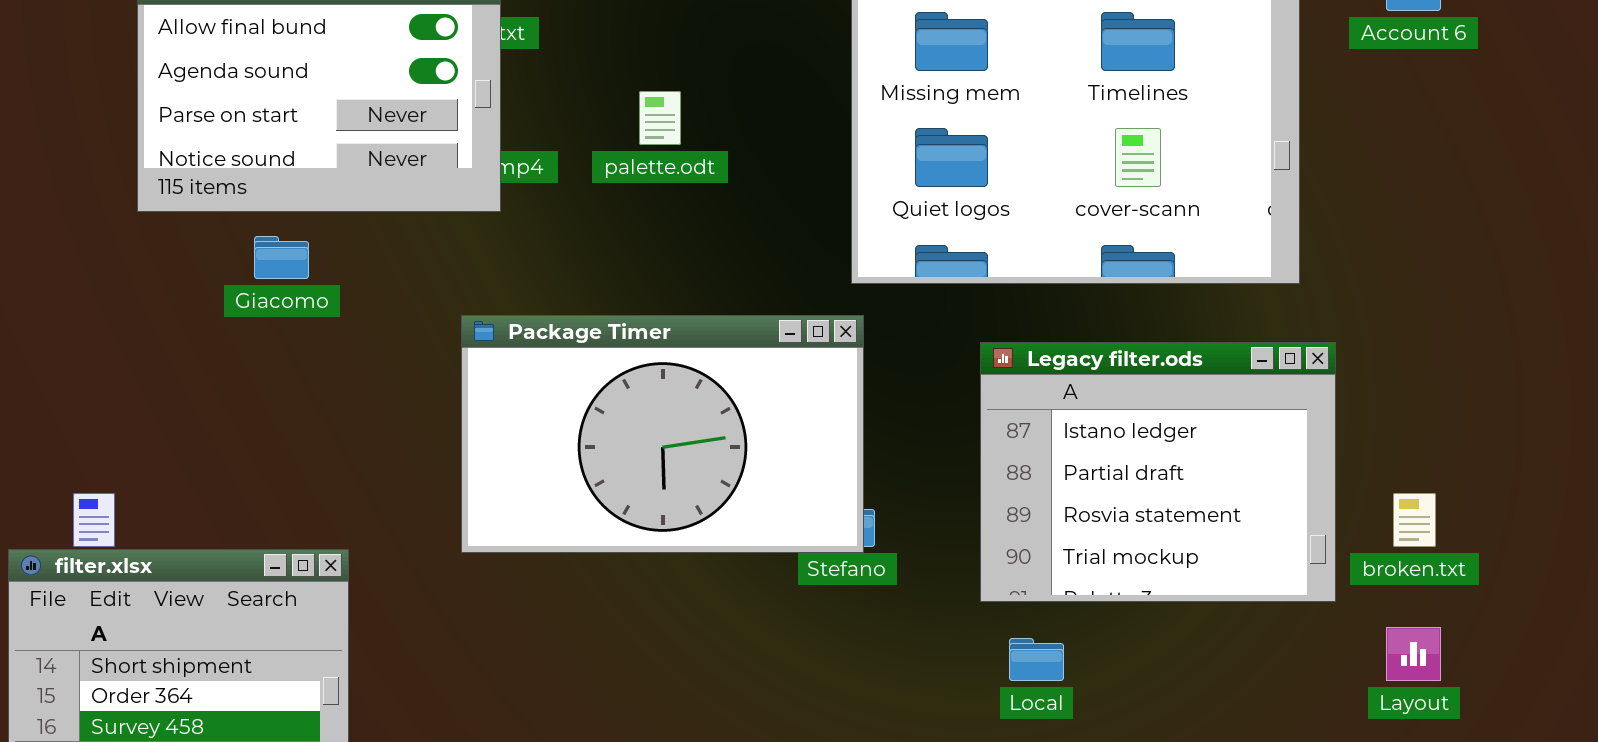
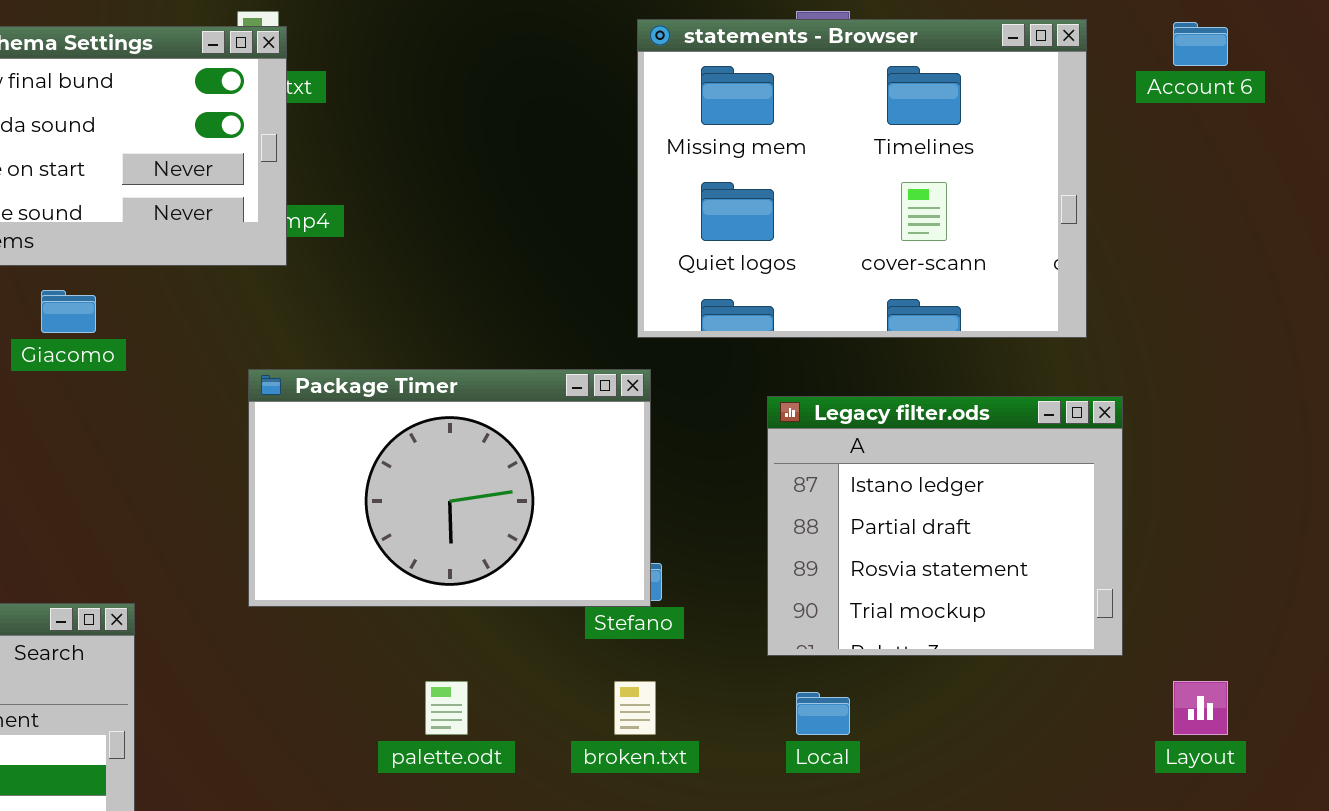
palette.odt: [639,91,681,145] -> [425,681,468,735], moved
broken.txt: [1393,493,1436,547] -> [614,681,656,735], moved

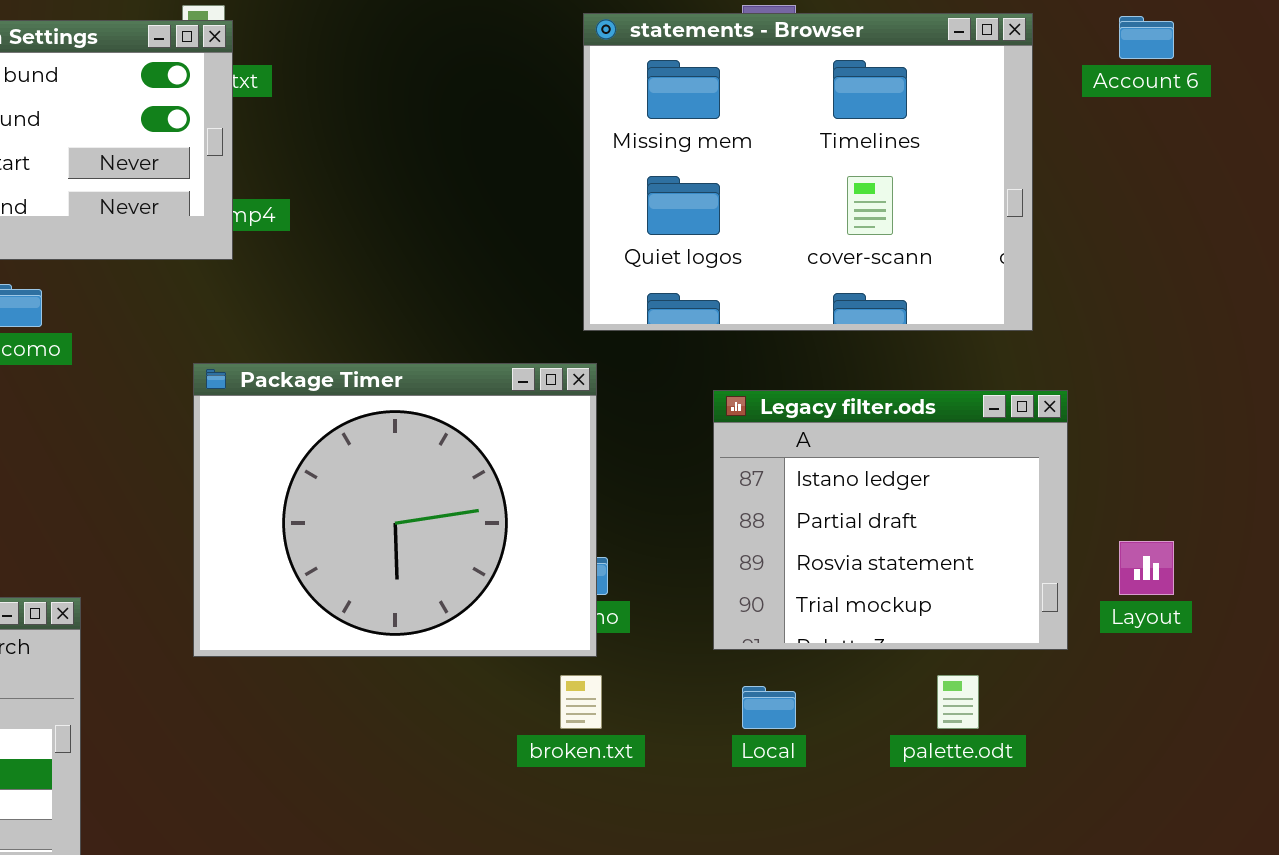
Package Timer: [248,369,651,607] -> [193,363,597,657], resized
palette.odt: [425,681,468,735] -> [937,675,979,729], moved
Layout: [1173,681,1228,735] -> [1119,541,1174,595], moved

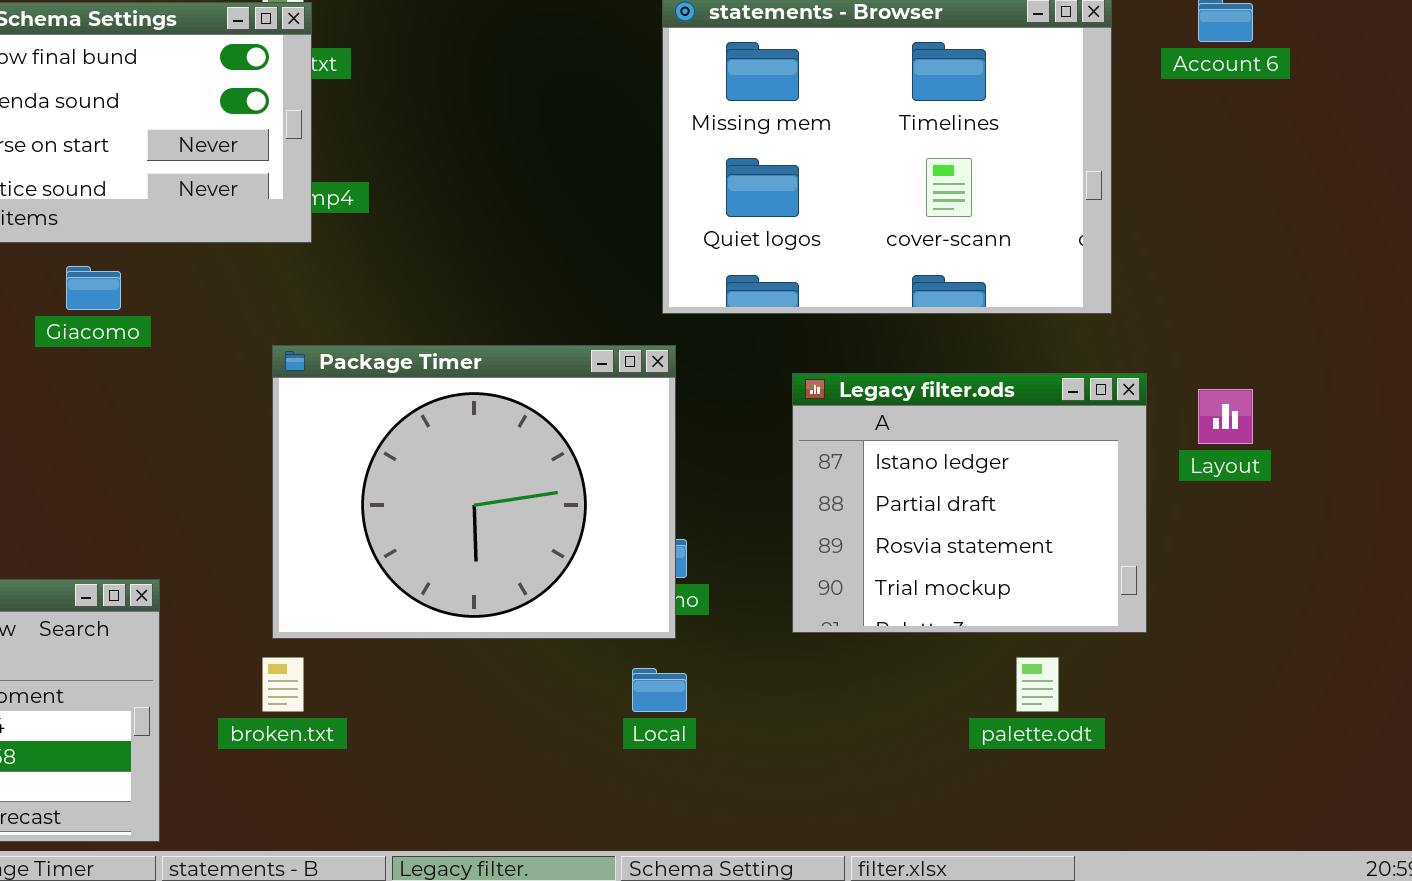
Layout: [1119,541,1174,595] -> [1198,389,1253,444], moved
broken.txt: [560,675,602,729] -> [262,657,304,712], moved
Local: [742,686,796,729] -> [632,668,687,712], moved

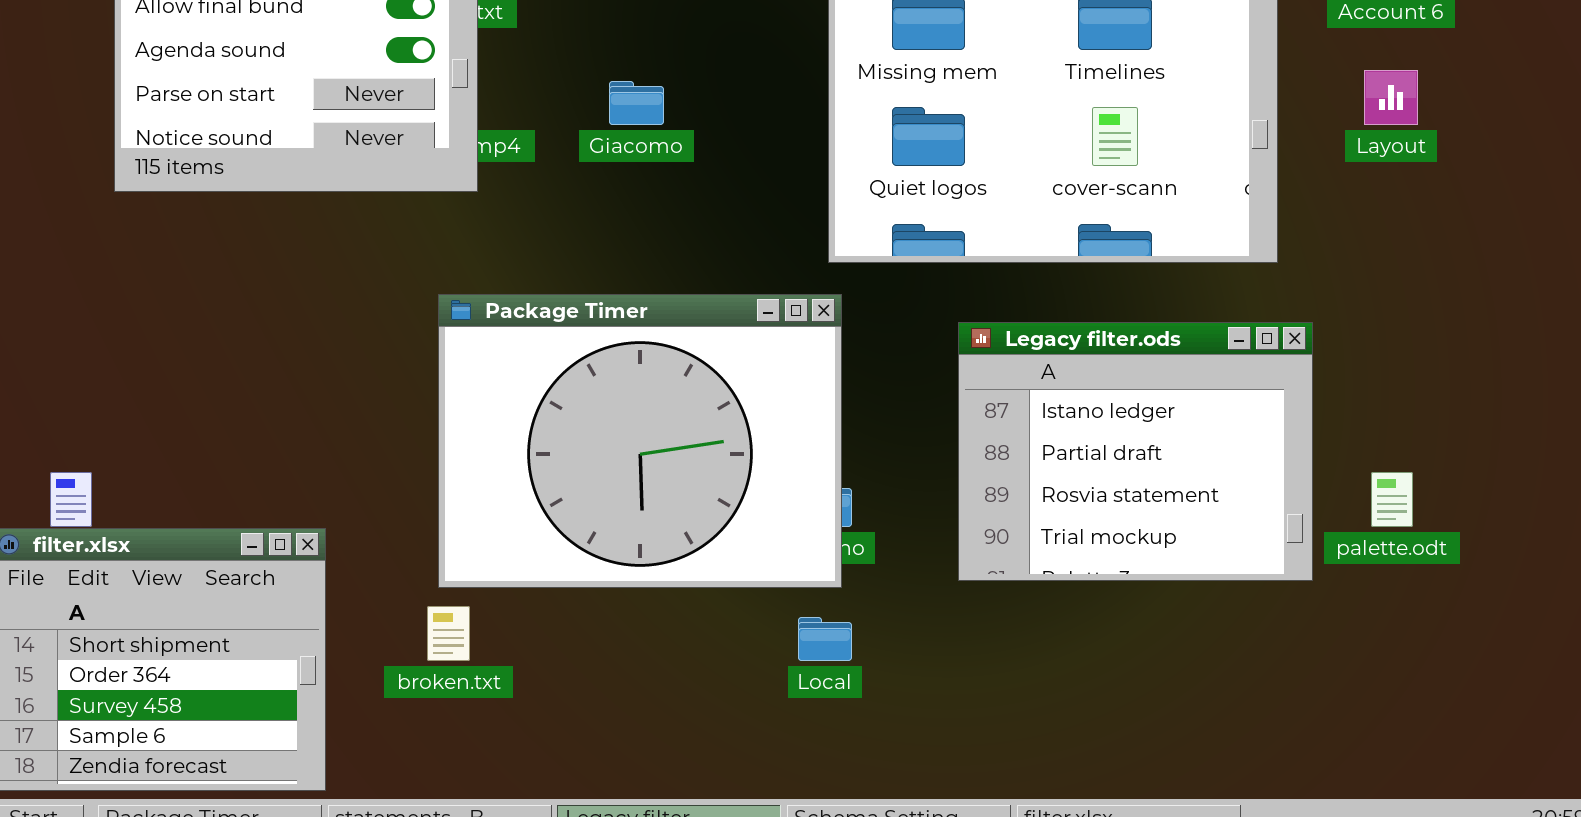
Giacomo: [66,266,121,310] -> [609,81,664,125], moved
Layout: [1198,389,1253,444] -> [1364,70,1418,125], moved
palette.odt: [1016,657,1059,712] -> [1371,472,1413,527], moved

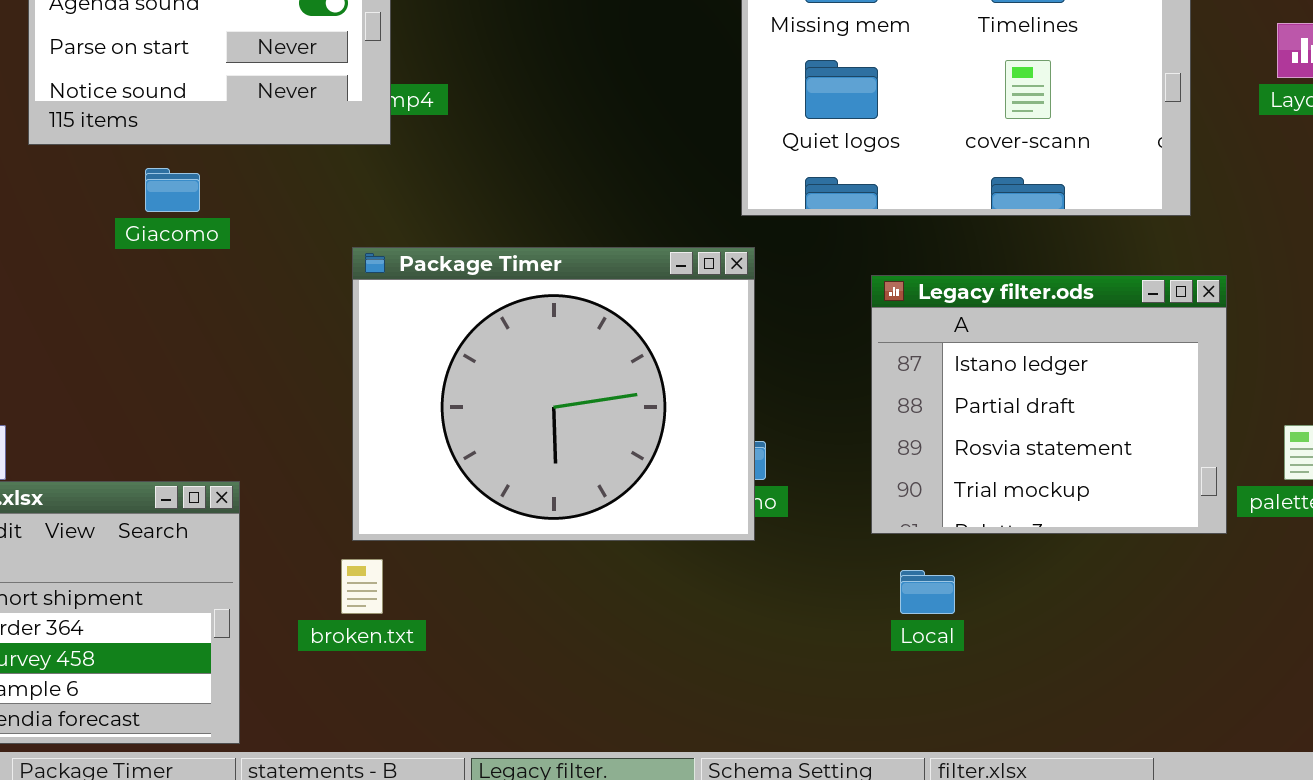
Giacomo: [609,81,664,125] -> [145,168,200,212], moved
Local: [798,617,852,661] -> [900,570,955,614], moved

